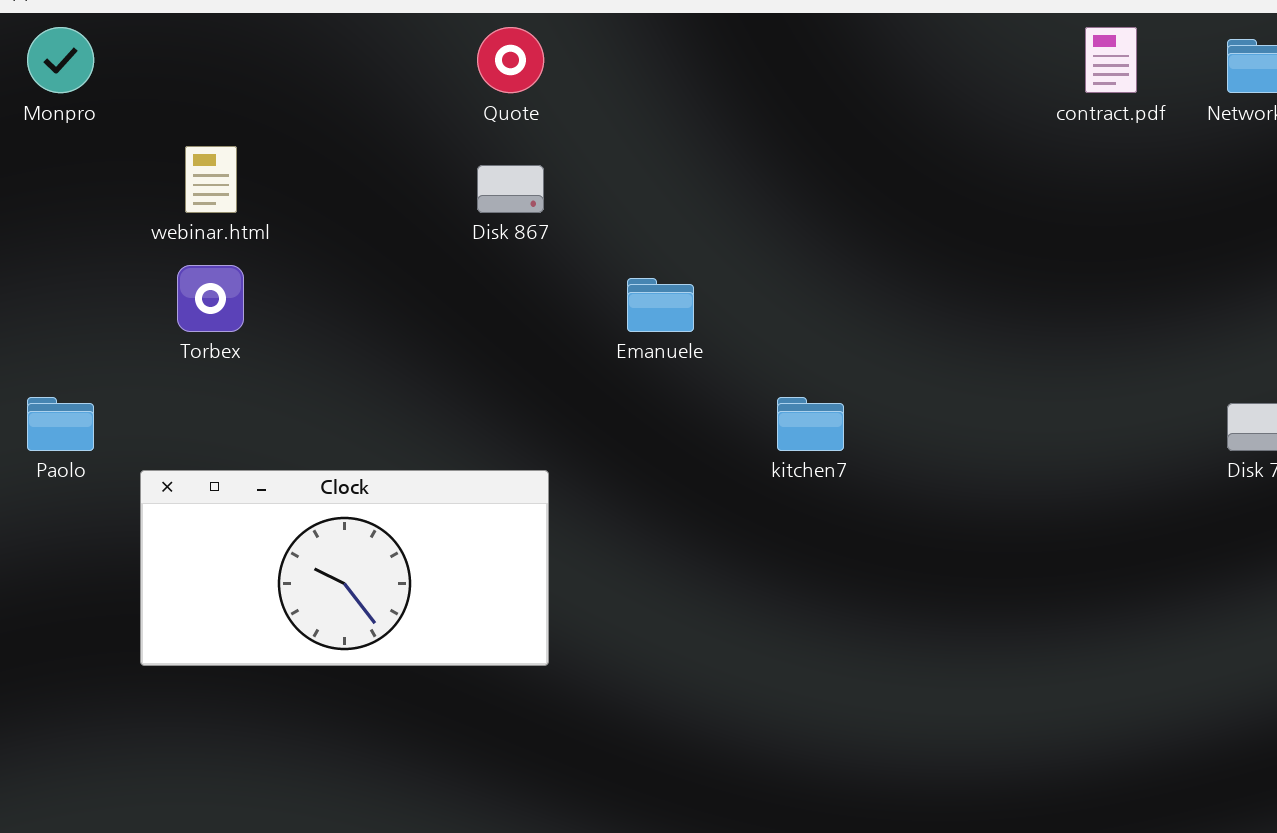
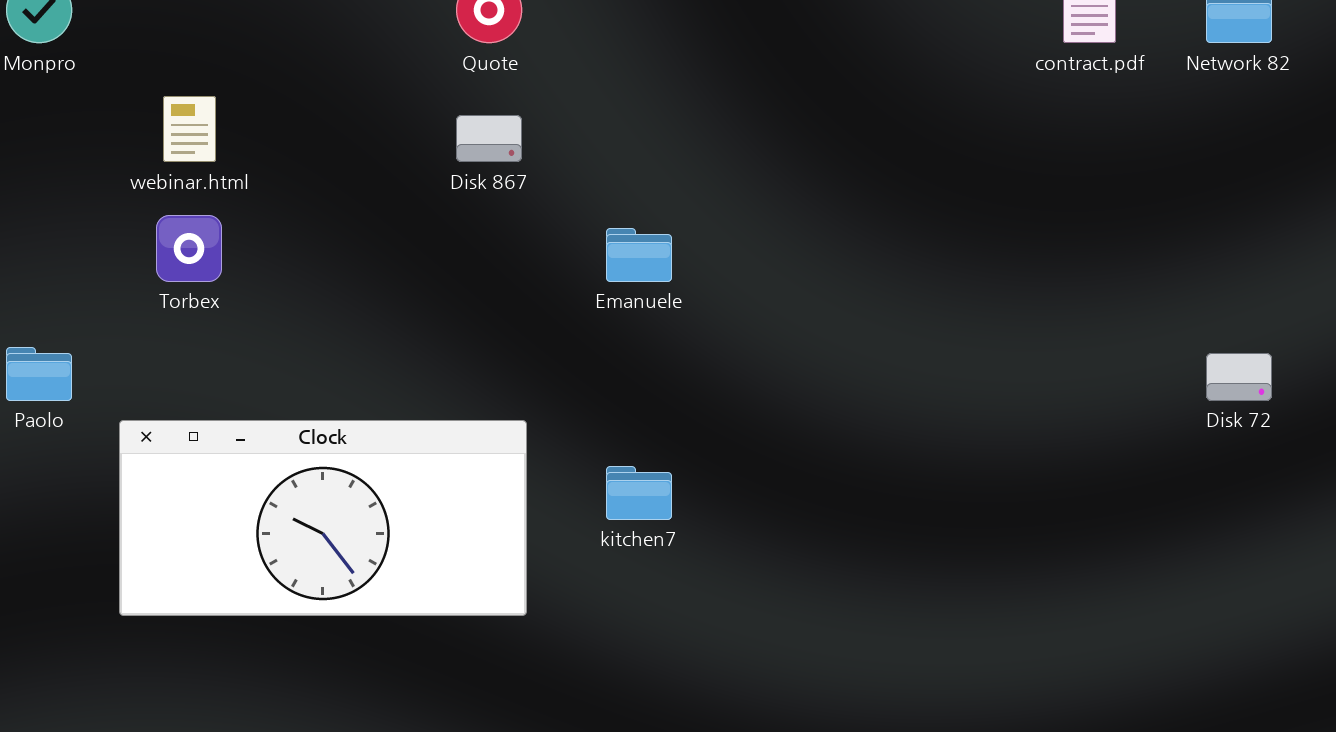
kitchen7: [777,397,844,451] -> [606,466,672,520], moved

